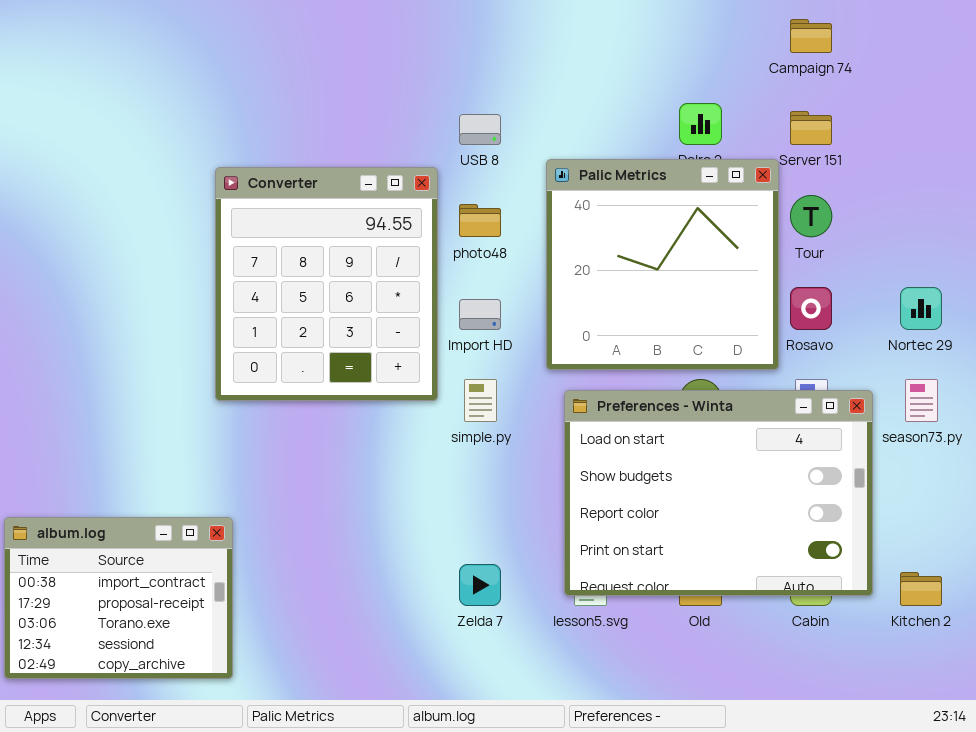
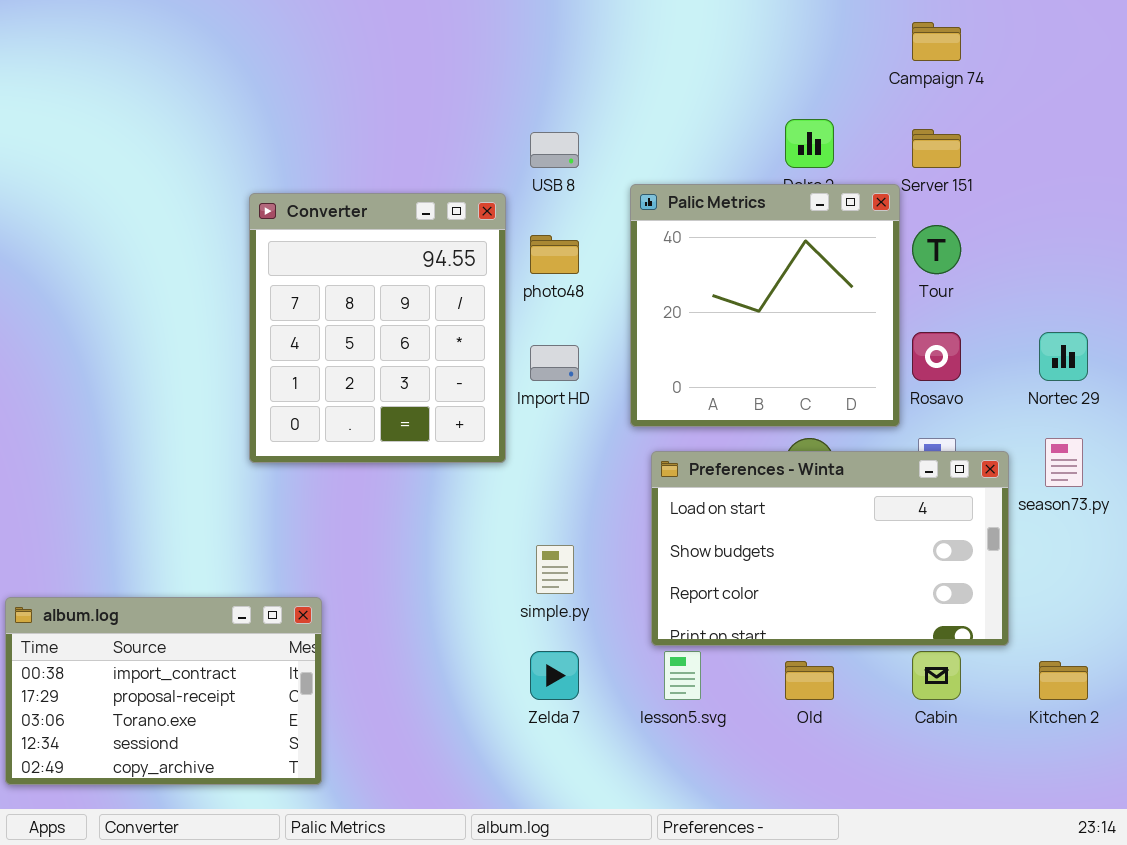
simple.py: [464,379,497,422] -> [536,545,574,594], moved
Preferences - Winta: [564,390,873,596] -> [651,451,1009,646], resized
album.log: [4,517,233,679] -> [5,597,322,785], resized

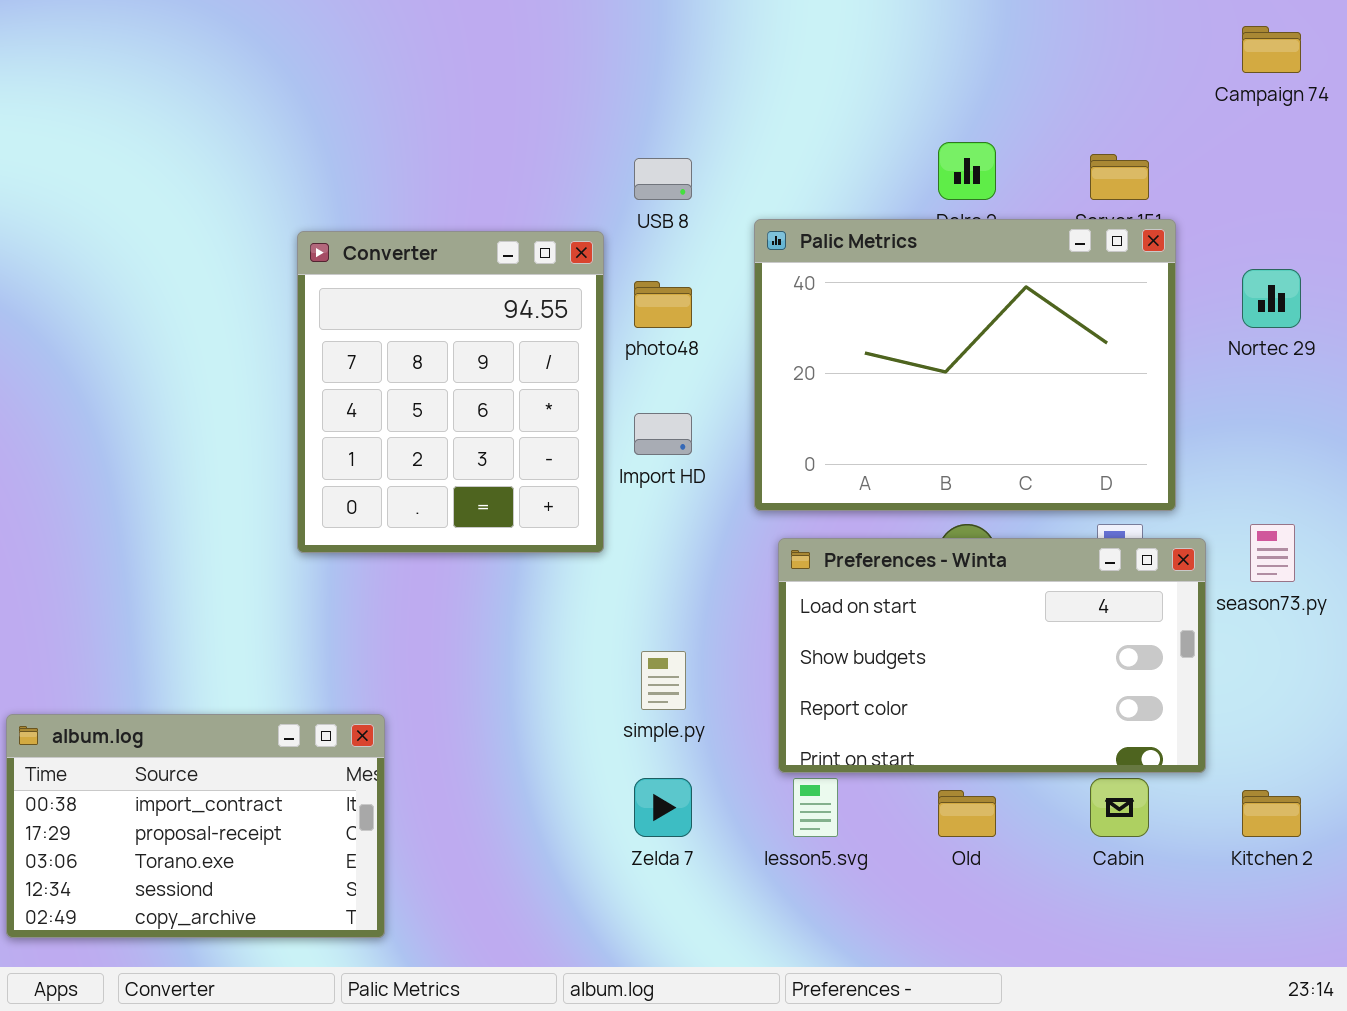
Campaign 74: [912,22,961,61] -> [1242,26,1301,73], moved
Palic Metrics: [630,184,900,427] -> [754,219,1176,511], resized
Nortec 29: [1039,332,1088,381] -> [1242,269,1301,328], moved

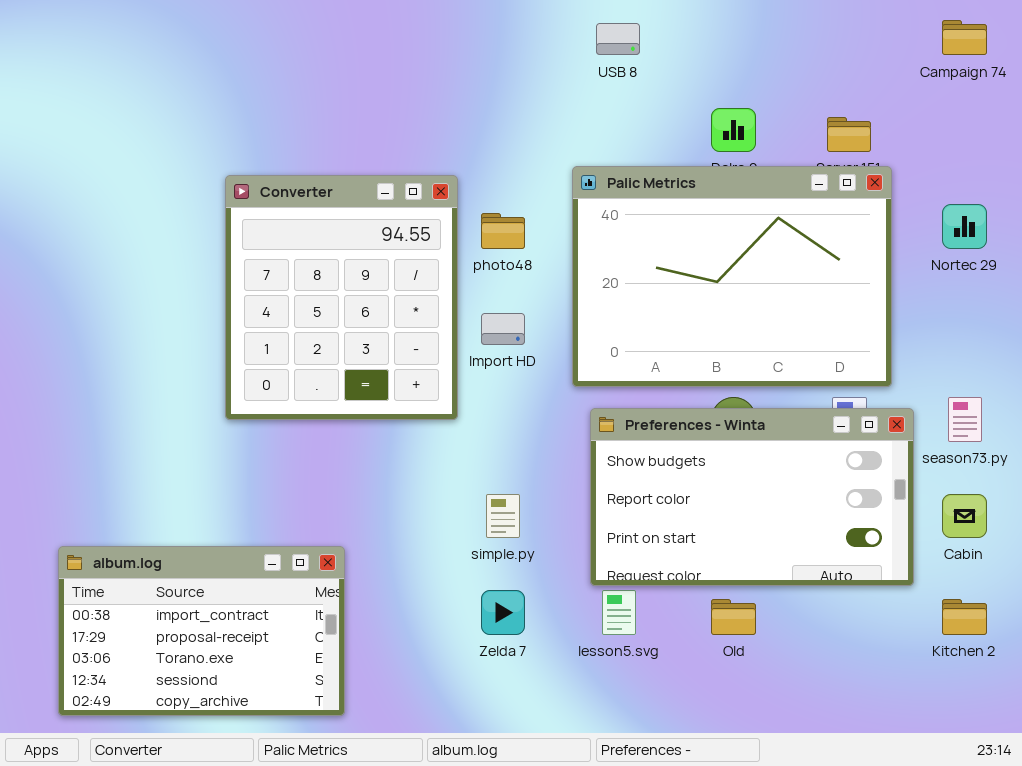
USB 8: [634,158,692,200] -> [596,23,640,55], moved
Preferences - Winta: [778,538,1206,773] -> [590,408,914,586], scrolled down 1 row
album.log: [6,714,385,938] -> [58,546,345,716], moved
Cabin: [1090,778,1149,837] -> [942,494,987,538], moved

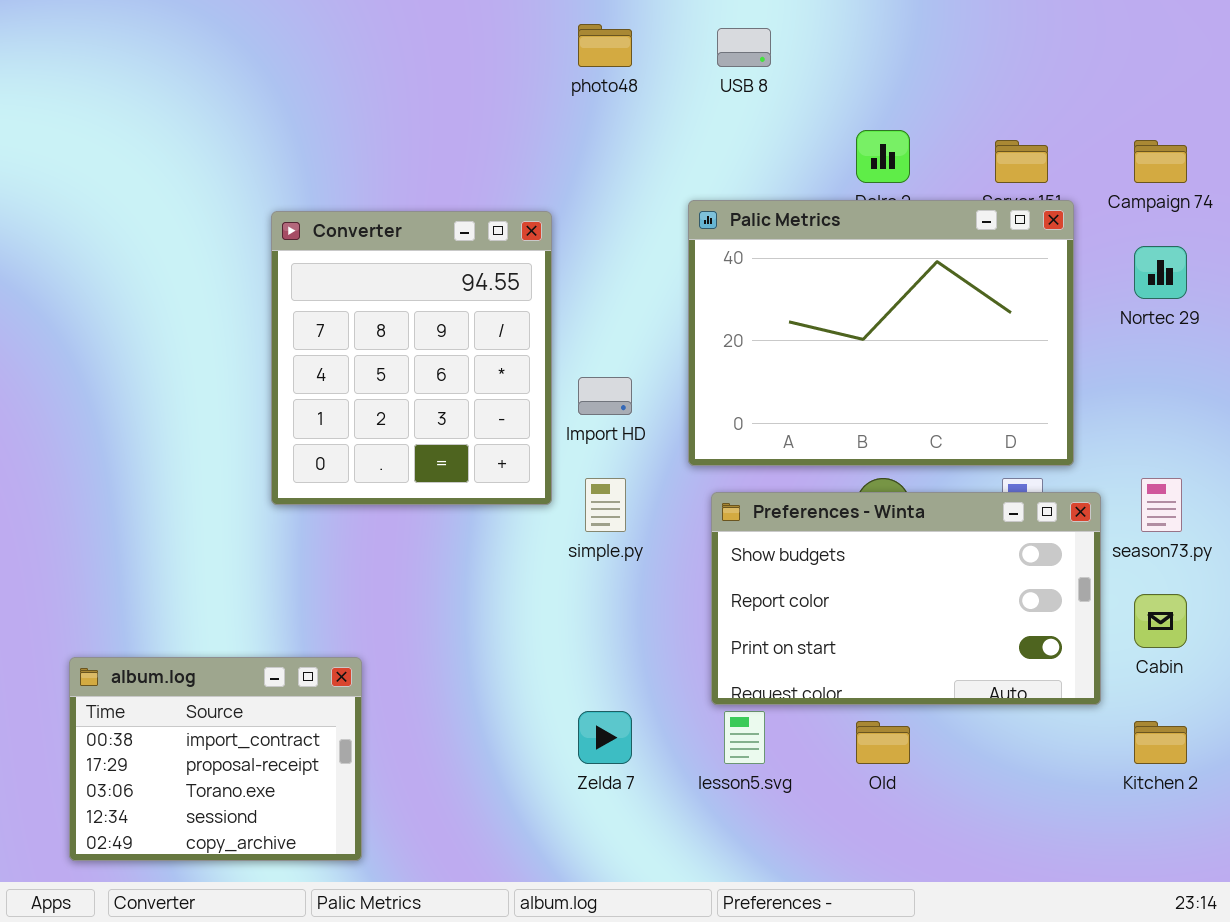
Campaign 74: [942,20,987,55] -> [1134,140,1187,183], moved
photo48: [481,213,525,249] -> [578,24,632,67], moved
simple.py: [486,494,520,538] -> [585,478,626,532], moved
album.log: [58,546,345,716] -> [69,657,362,861], resized

